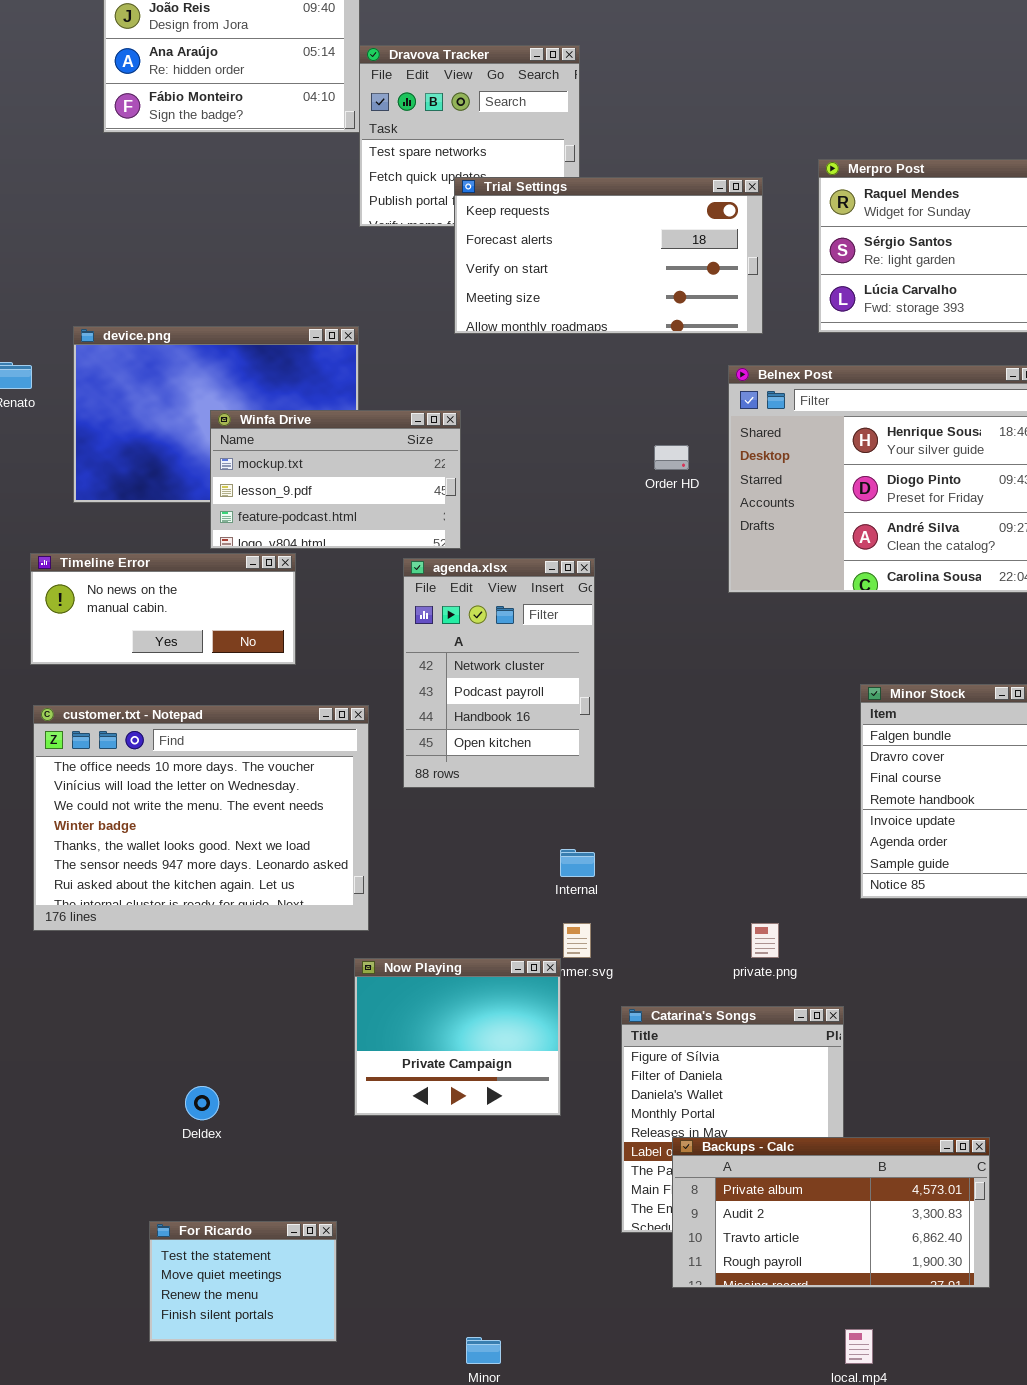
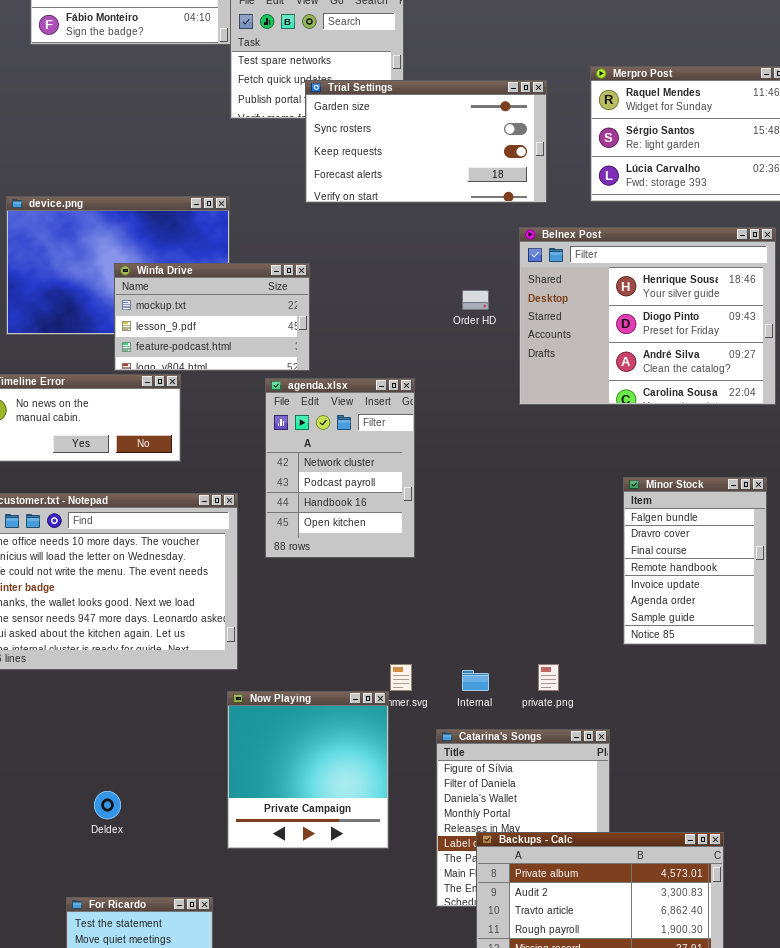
Trial Settings: [454,177,763,334] -> [305,80,547,203], scrolled up 2 rows
Internal: [560,849,595,877] -> [462,670,489,691], moved
Now Playing: [354,958,561,1116] -> [227,691,389,849], resized

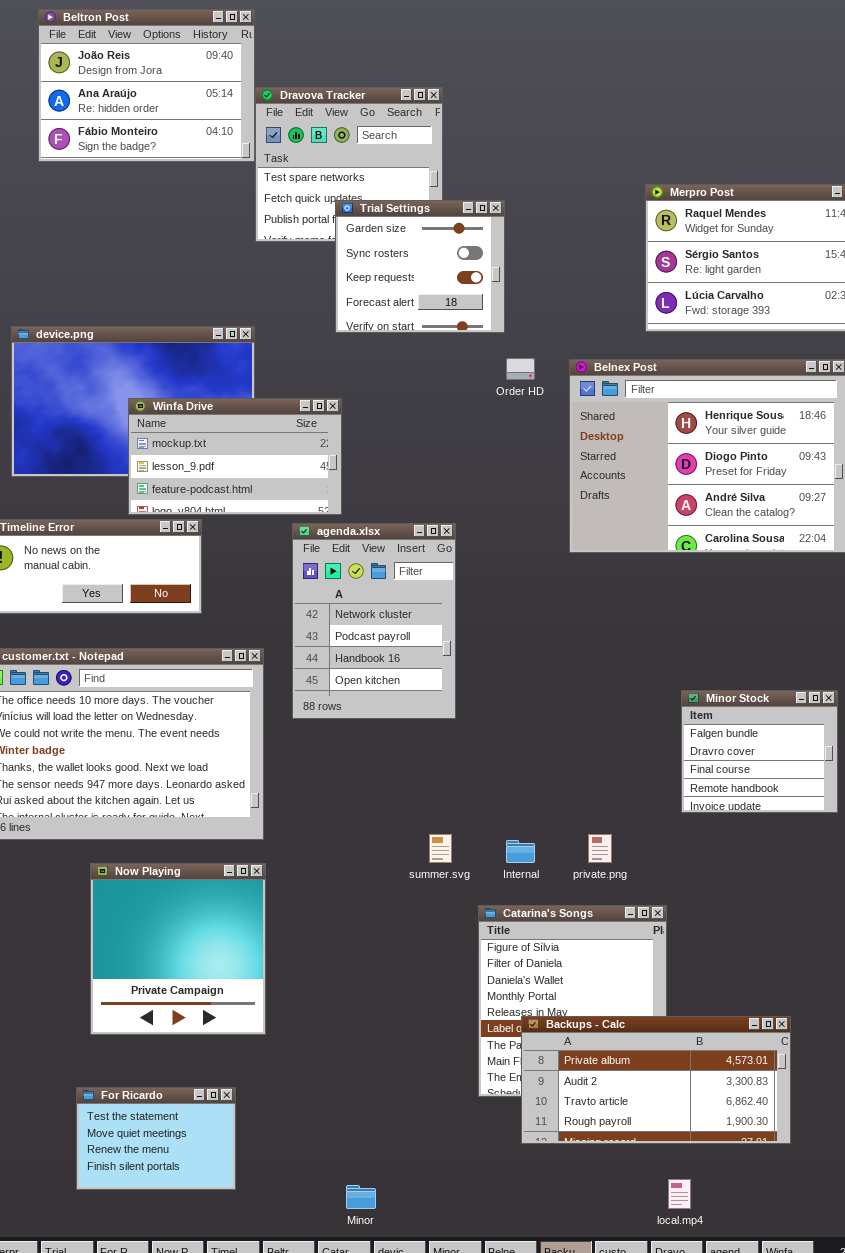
Trial Settings: [305,80,547,203] -> [335,200,505,333], resized
Order HD: [462,290,489,310] -> [506,358,535,380], moved
Minor Stock: [623,477,767,645] -> [681,690,838,813], resized
Now Playing: [227,691,389,849] -> [90,863,266,1035], moved

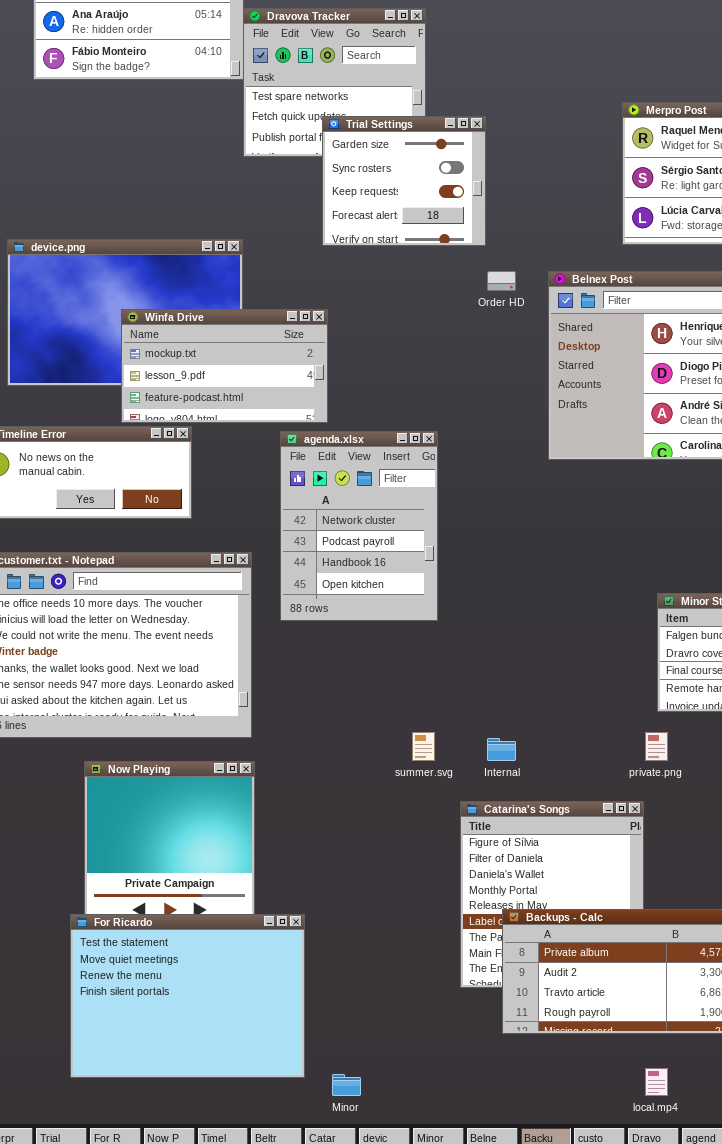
private.png: [588,834,612,863] -> [645,732,668,761], moved
For Ricardo: [76,1087,236,1190] -> [70,914,305,1078], resized

